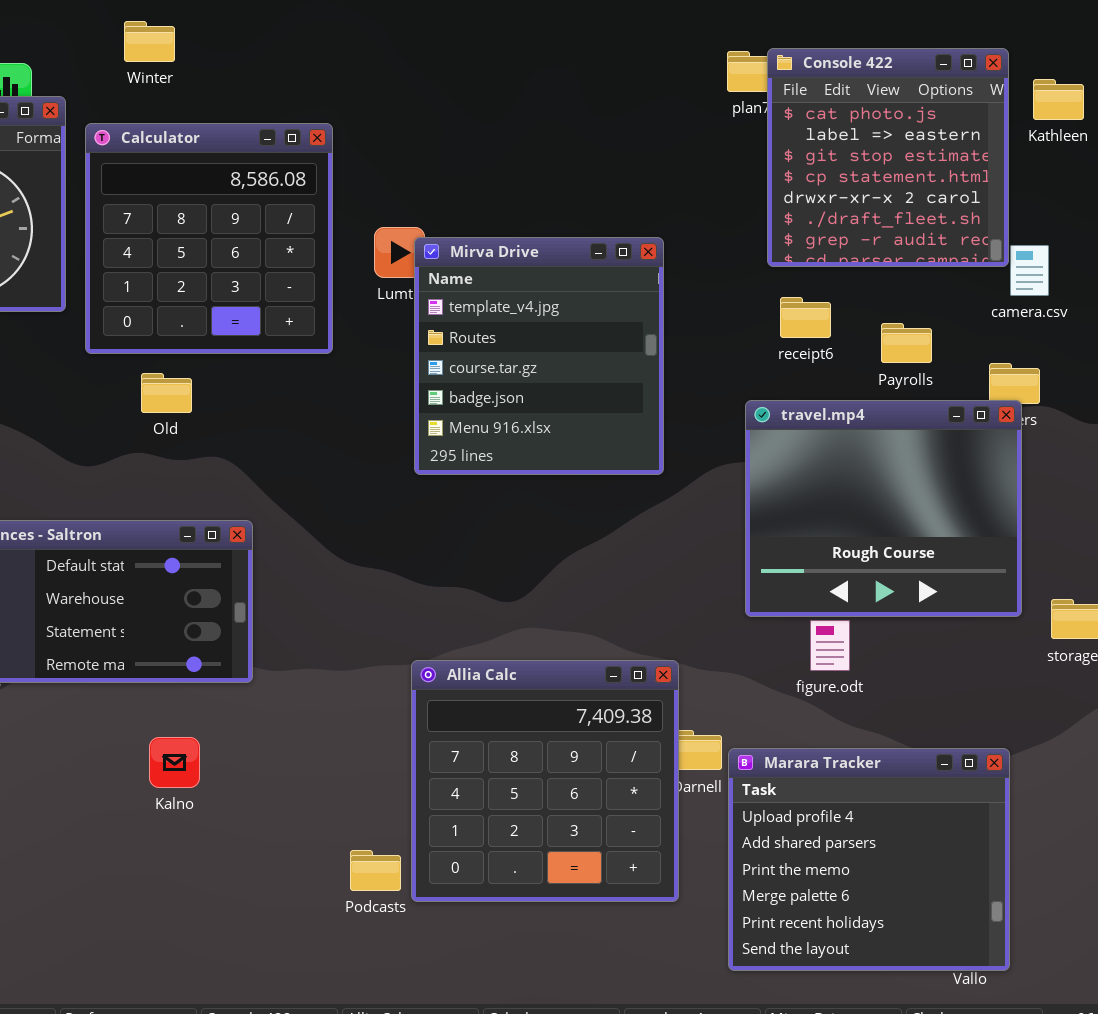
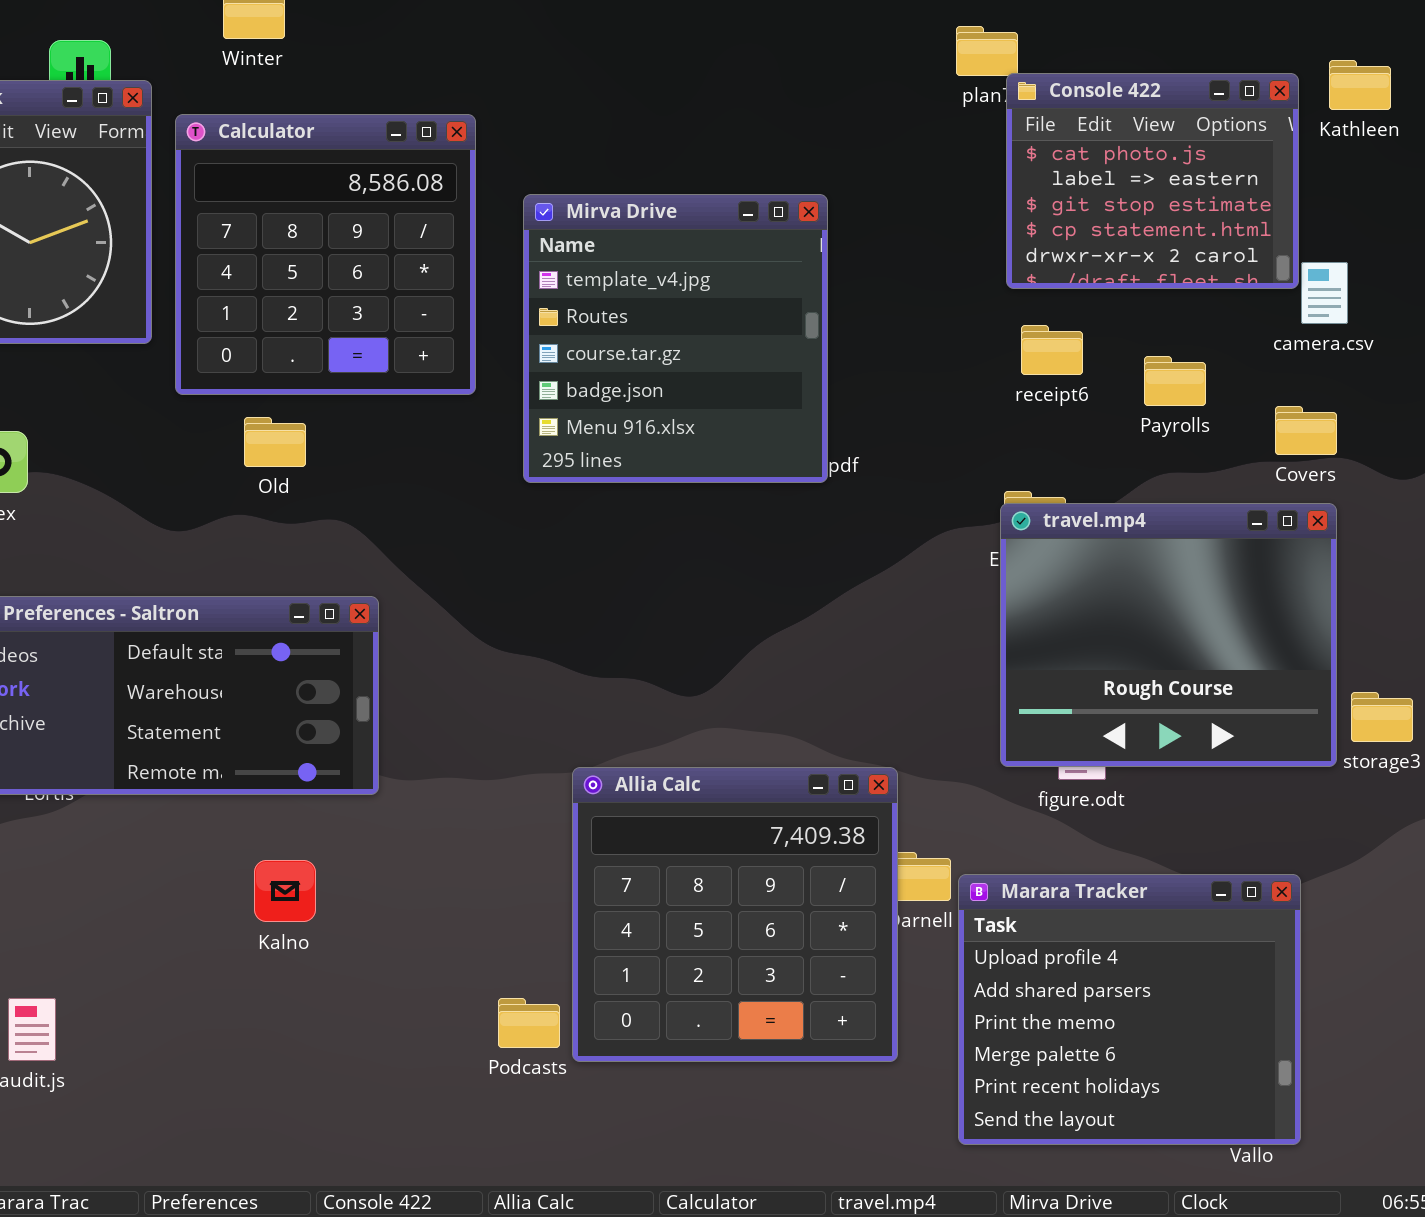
Console 422: [767,48,1009,267] -> [1006,73,1299,289], resized
Mirva Drive: [414,237,664,475] -> [523,194,828,483], moved
travel.mp4: [745,400,1022,617] -> [1000,503,1337,767], moved

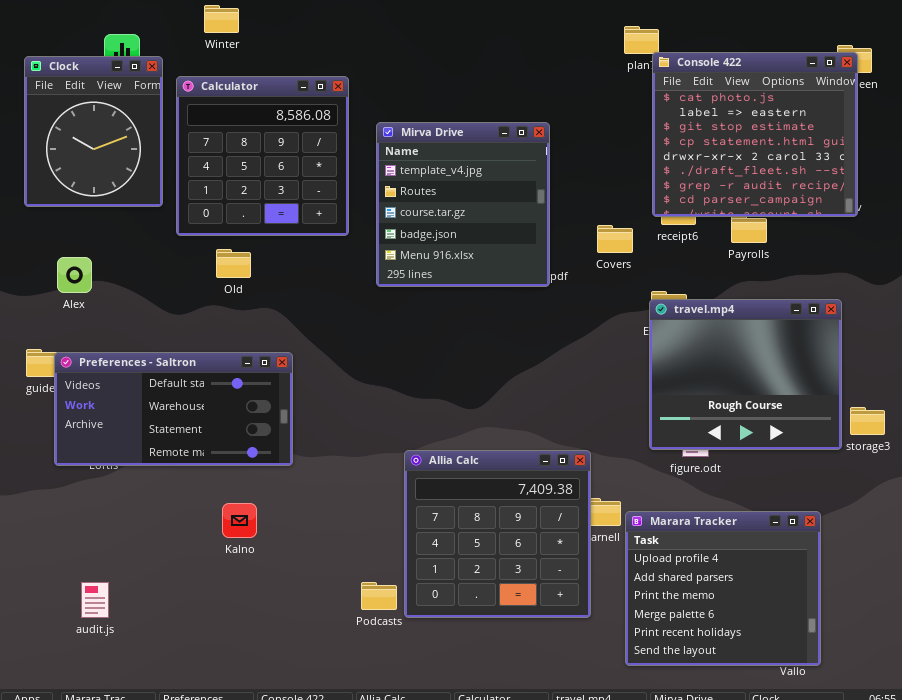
Console 422: [1006,73,1299,289] -> [652,52,858,217], resized
Covers: [1275,406,1337,455] -> [597,225,633,253], moved

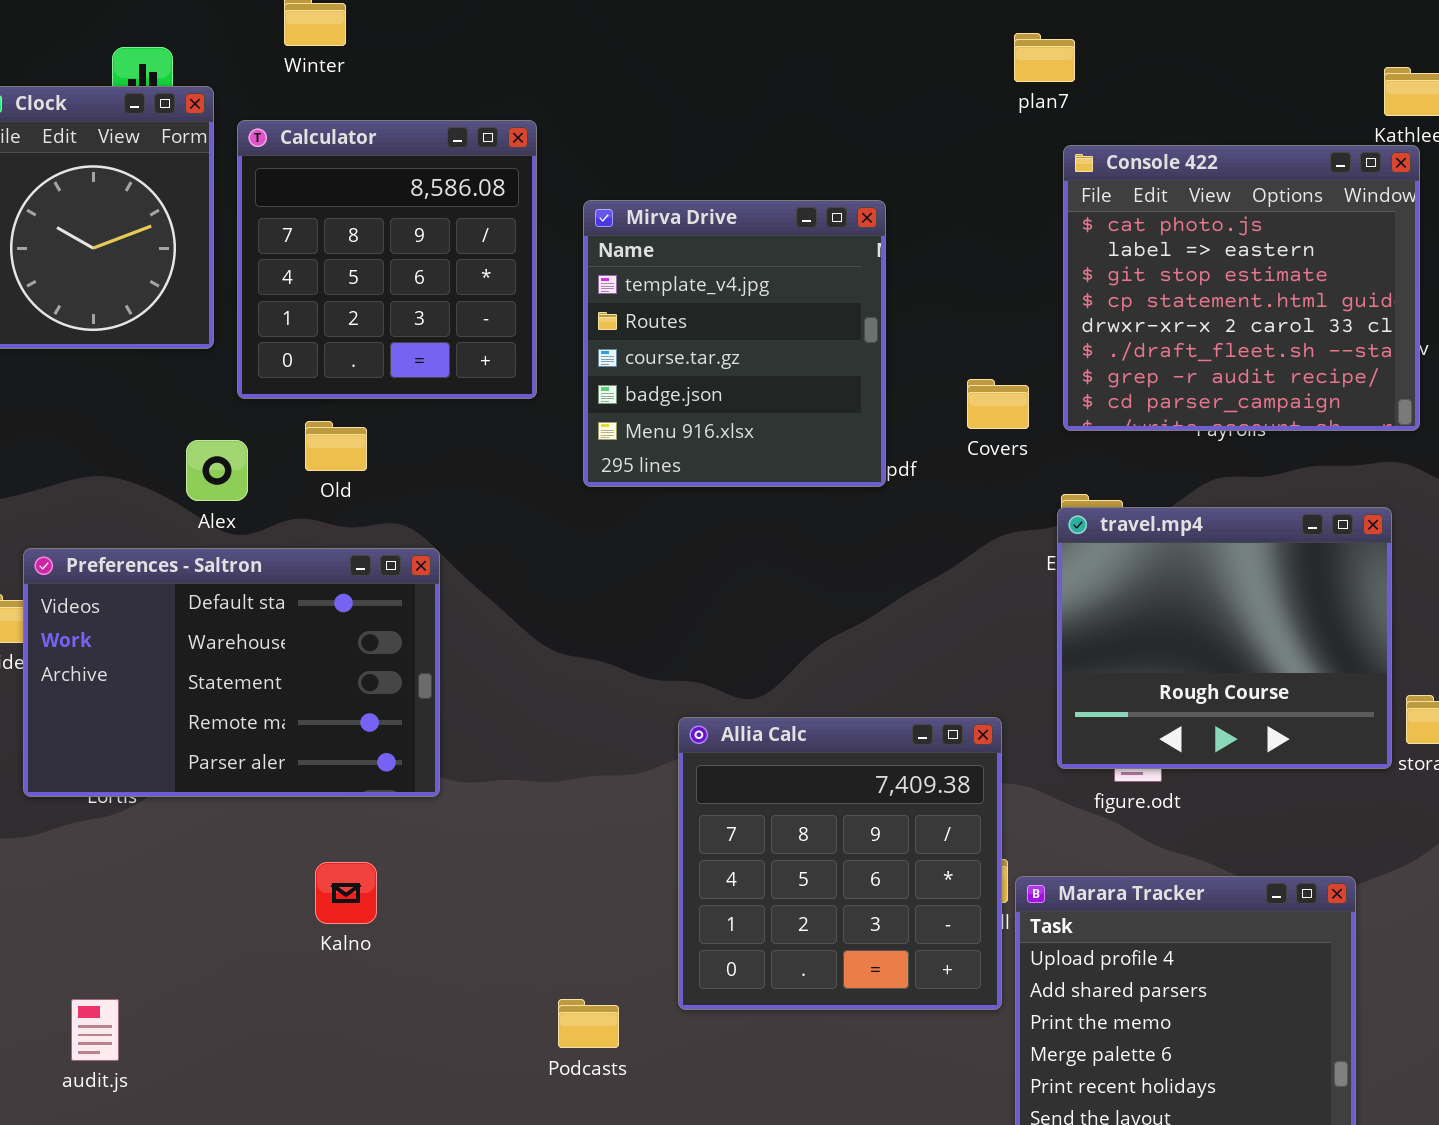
Console 422: [652,52,858,217] -> [1063,145,1420,431], moved
Alex: [57,257,92,293] -> [186,440,248,501], moved
Preferences - Saltron: [54,352,293,466] -> [23,548,440,797], resized
Allia Calc: [404,450,591,618] -> [678,717,1002,1010], moved

